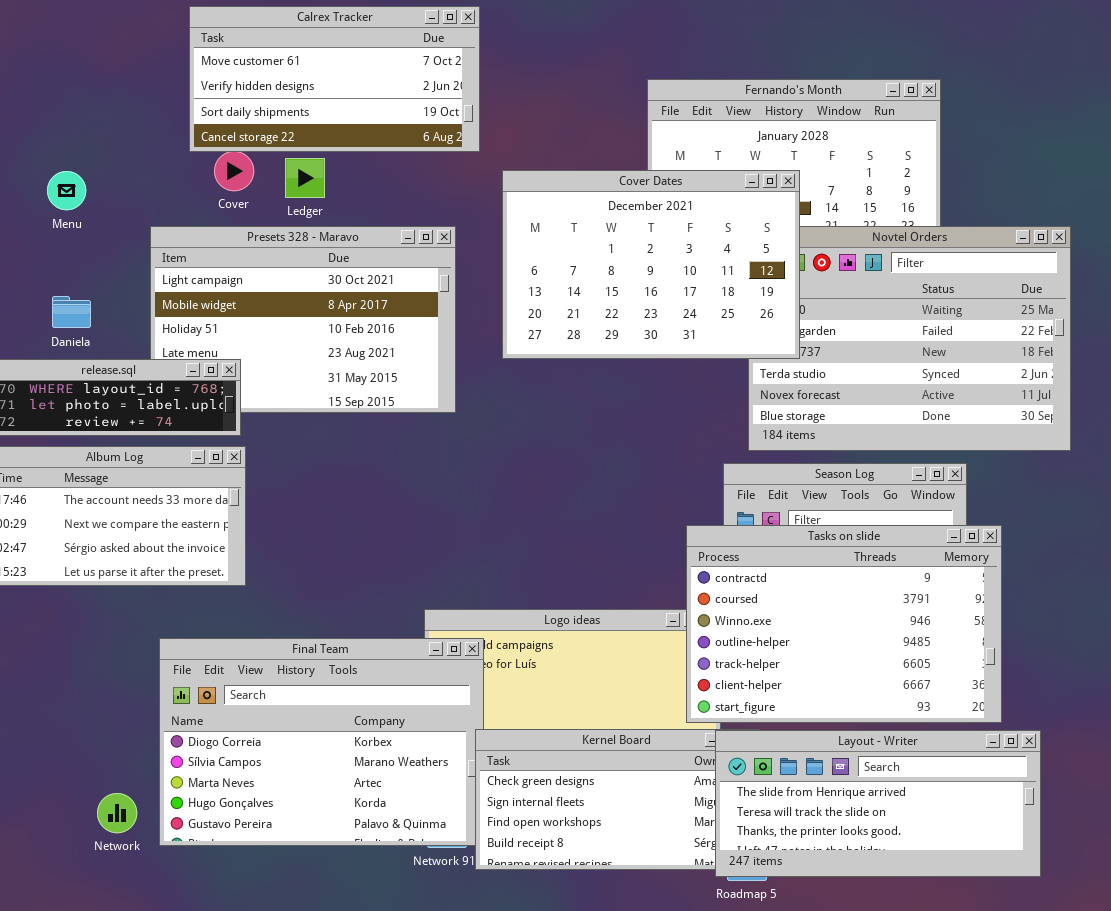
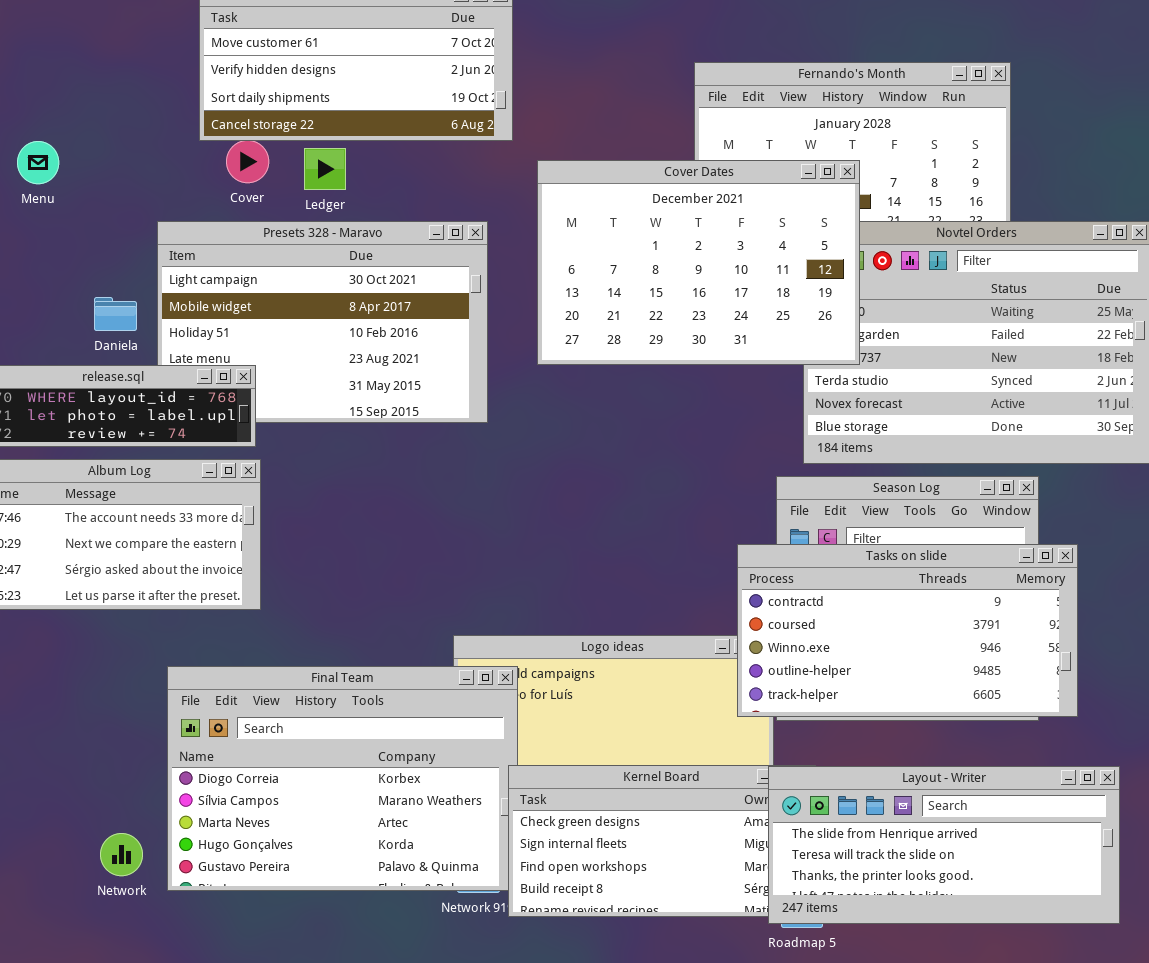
Menu: [47,171,86,210] -> [17,141,59,184], moved
Daniela: [52,296,91,328] -> [94,297,137,331], moved
Tasks on slide: [686,525,1002,723] -> [737,544,1078,717], resized

